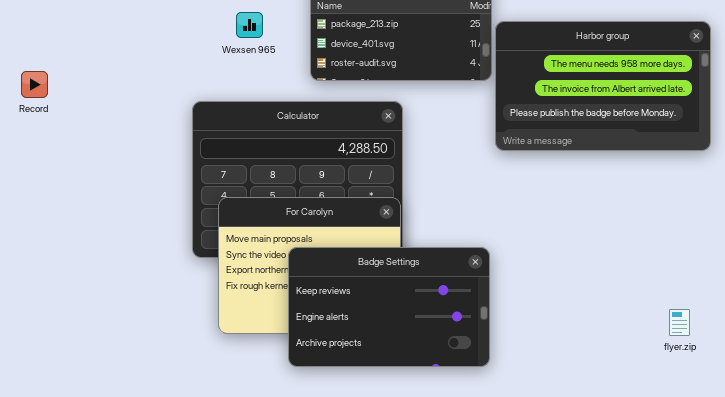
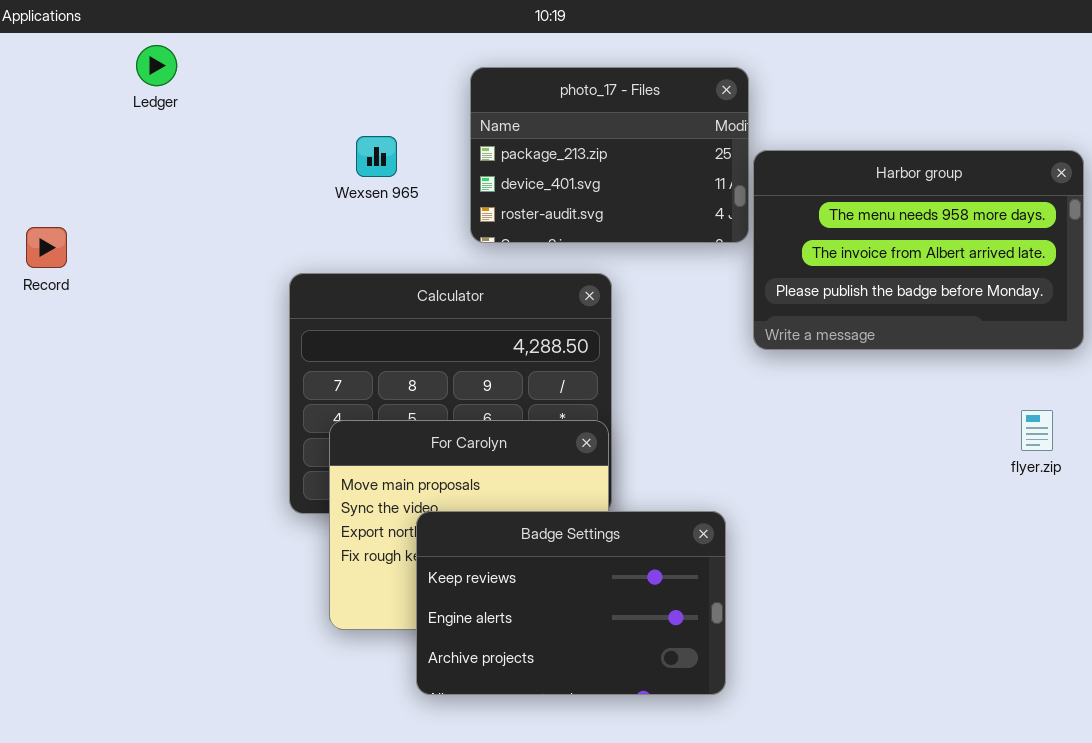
Badge Settings: [288,247,490,367] -> [416,511,726,695], moved
flyer.zip: [669,309,690,336] -> [1021,410,1053,451], moved

